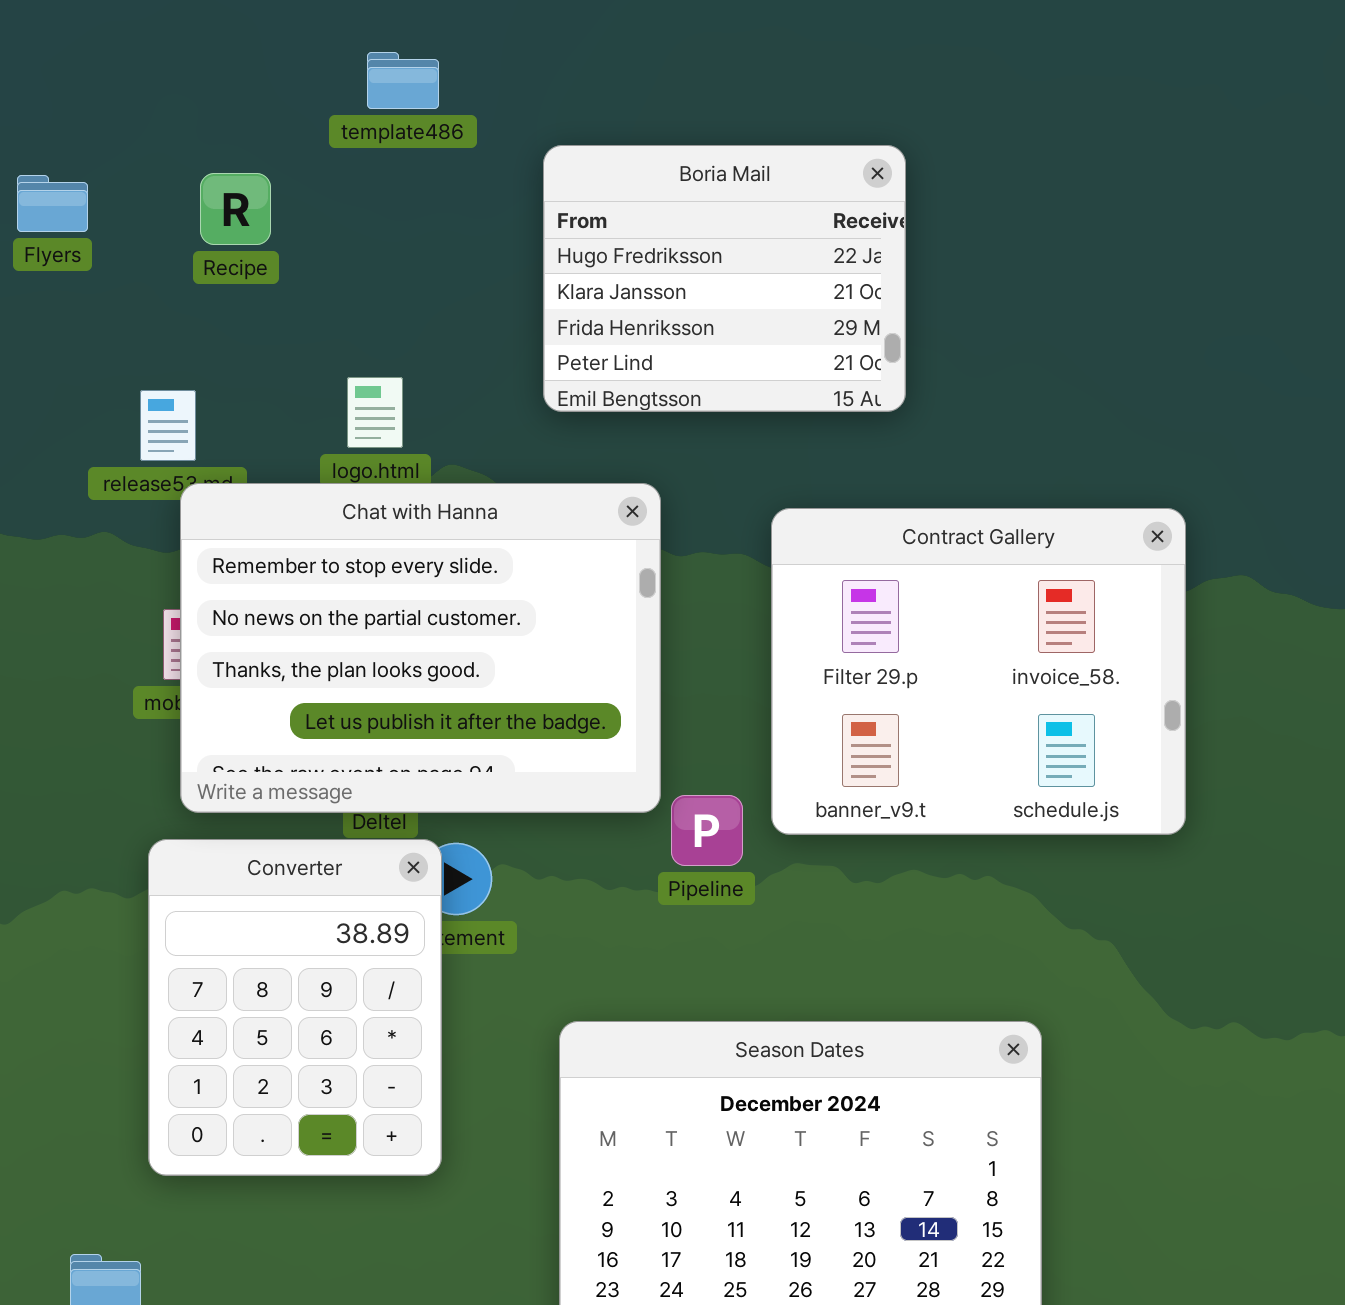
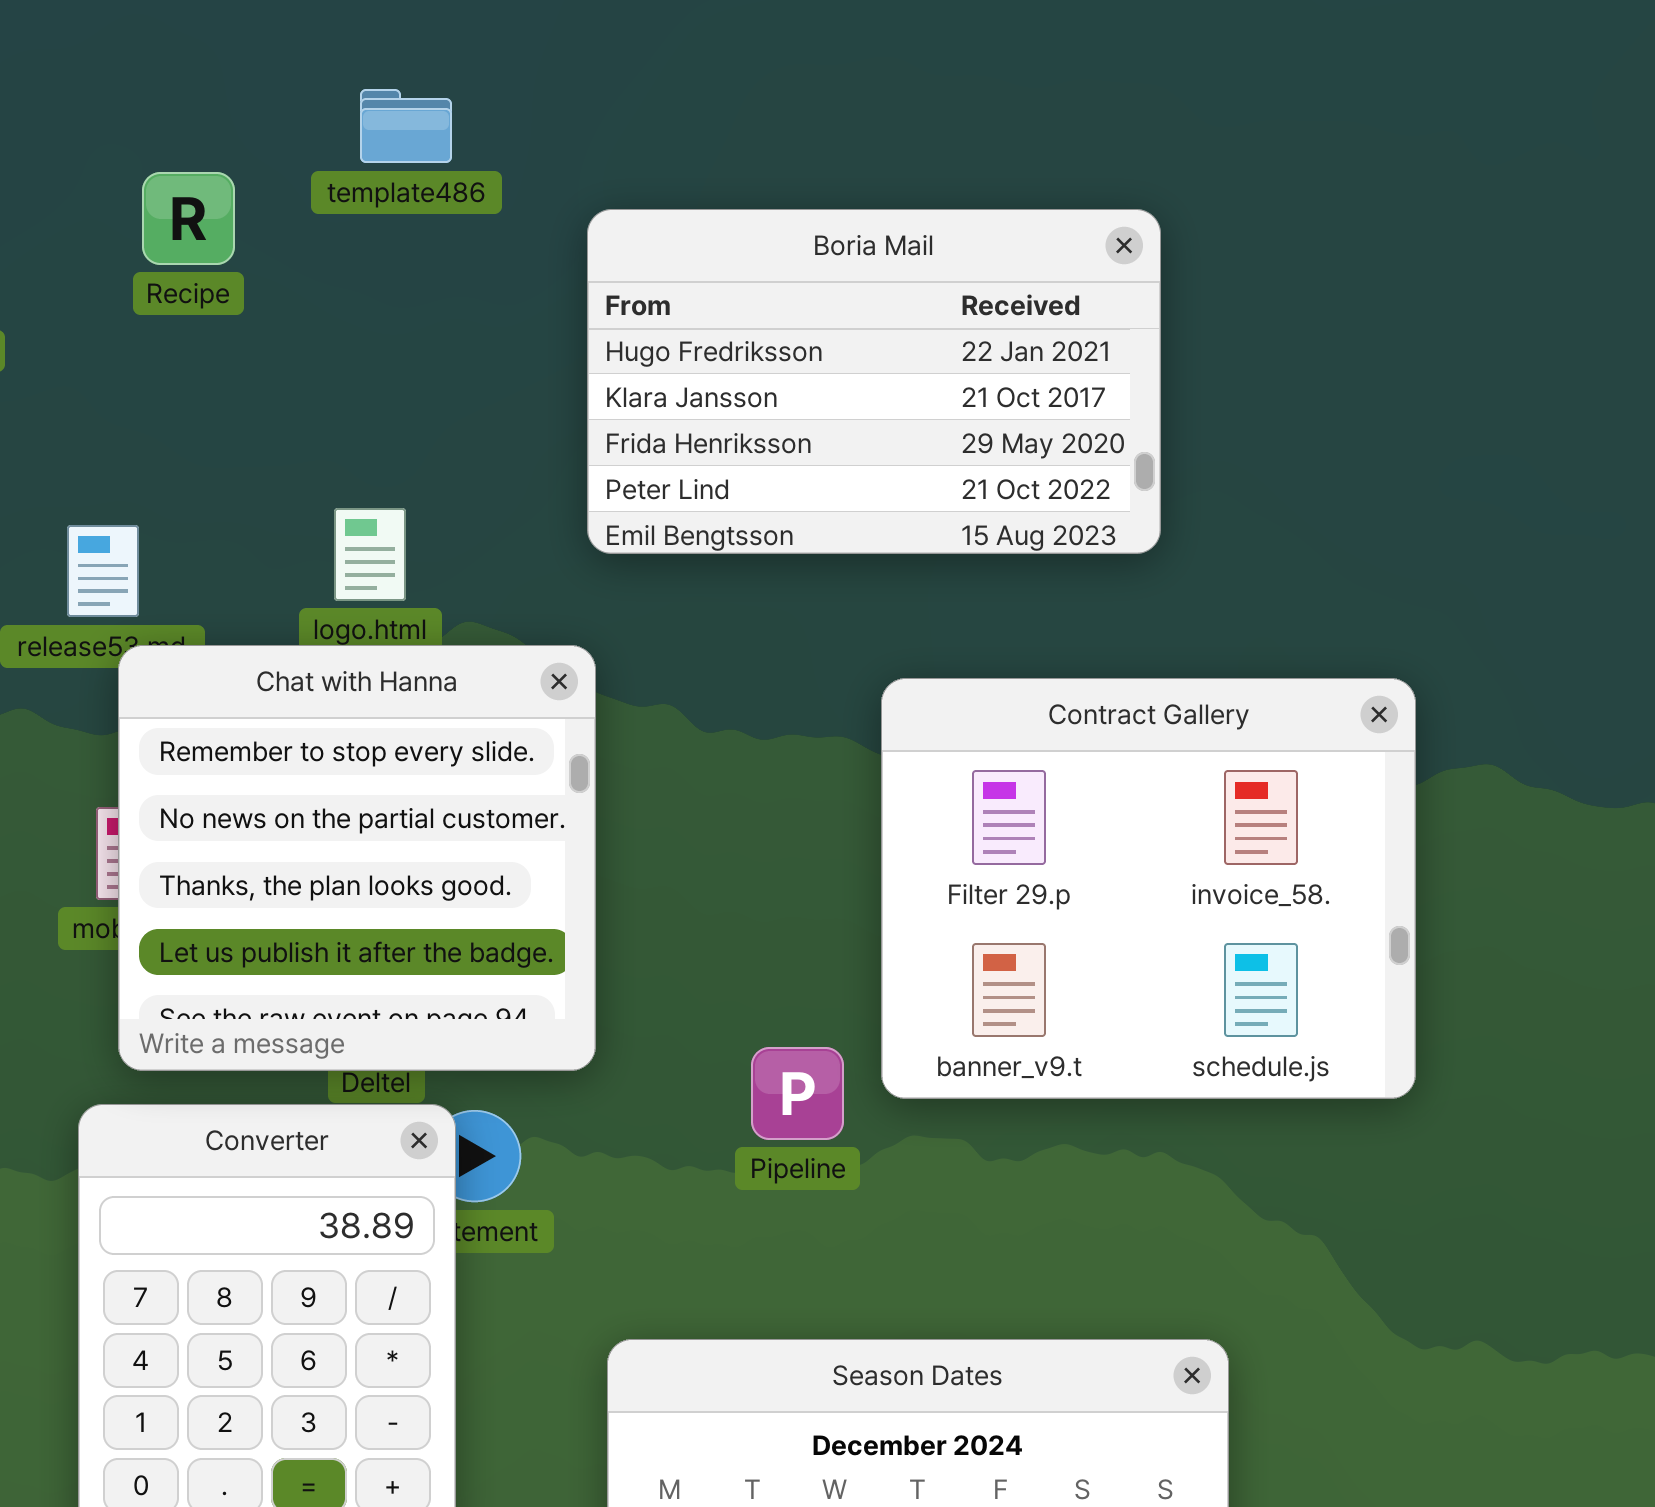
Boria Mail: [543,145,906,412] -> [587,209,1161,554], resized
Recipe: [200,173,271,245] -> [142,172,235,265], moved
Chat with Hanna: [180,483,661,813] -> [118,645,596,1071], resized

